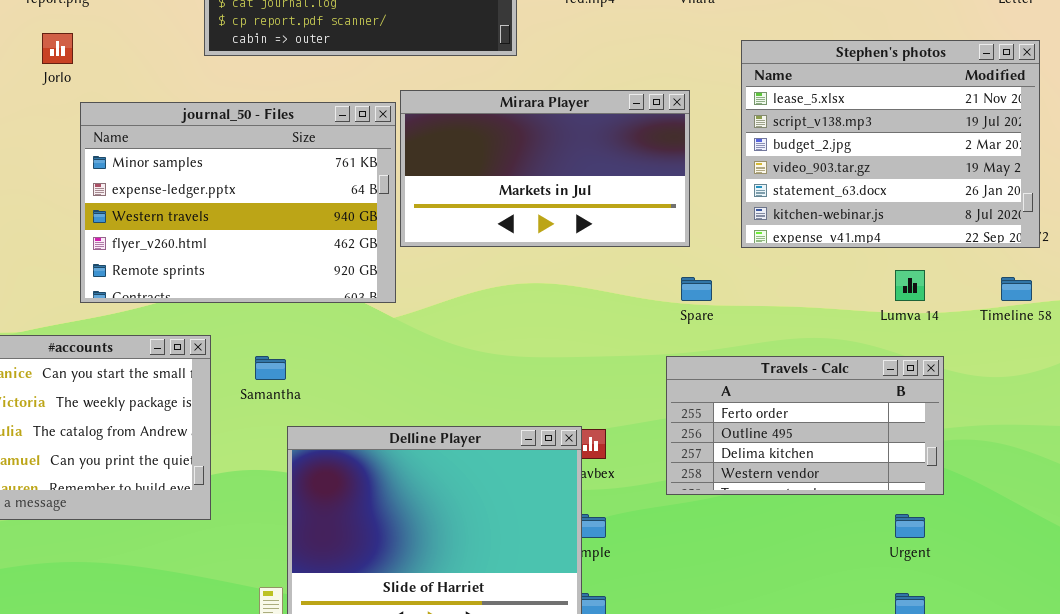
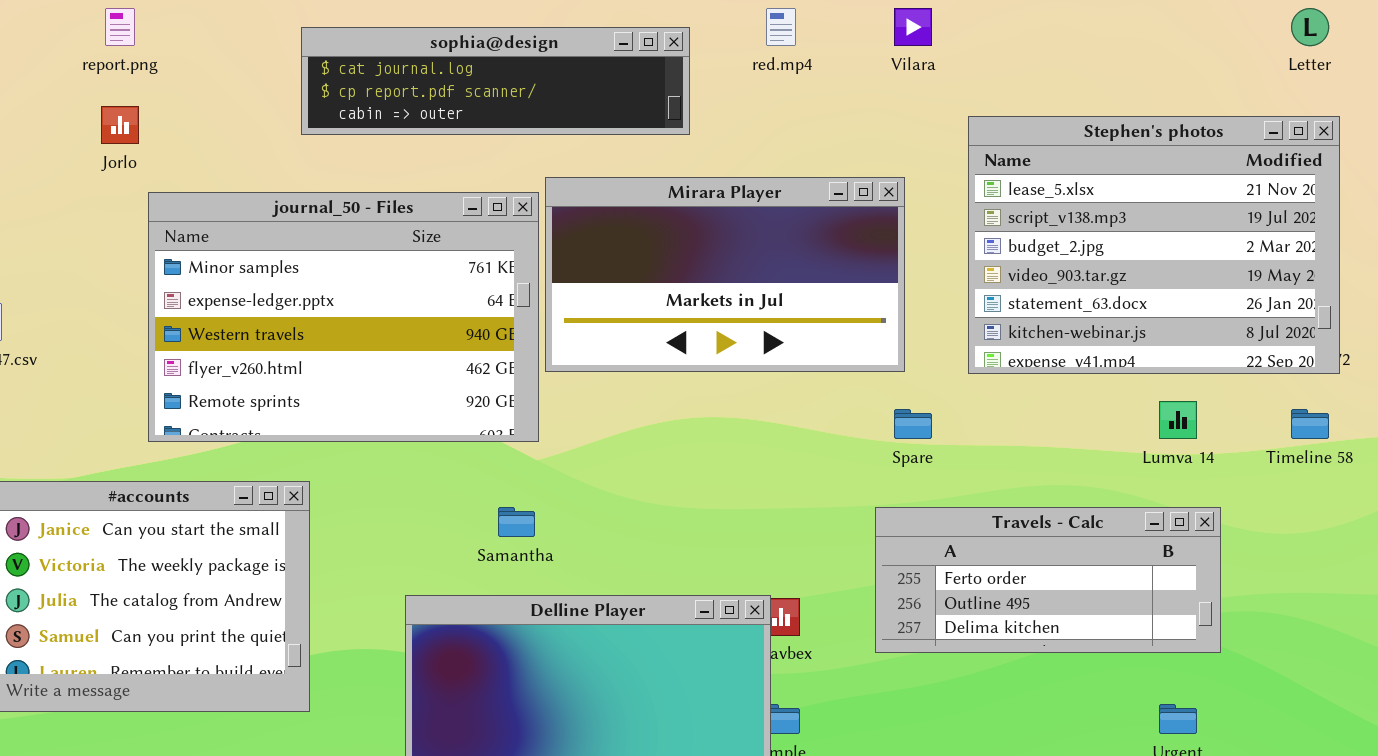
Samantha: [255,356,286,380] -> [498,507,535,537], moved
Travels - Calc: [666,356,944,495] -> [875,507,1221,653], resized

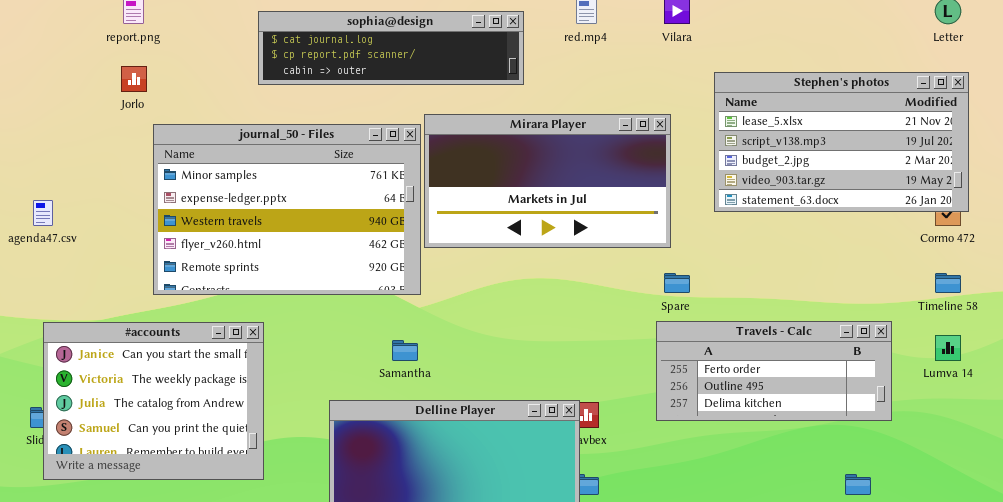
Stephen's photos: [968,116,1340,374] -> [714,72,969,212], resized
Lumva 14: [1159,401,1197,439] -> [935,335,961,361], moved
Travels - Calc: [875,507,1221,653] -> [656,321,892,421], moved

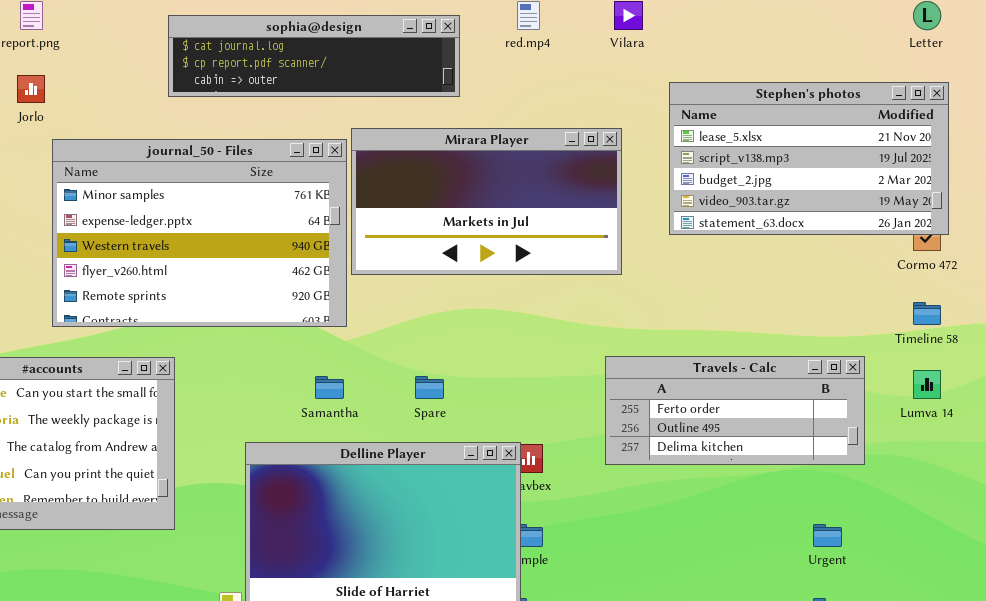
Spare: [664,273,690,293] -> [415,376,444,399], moved

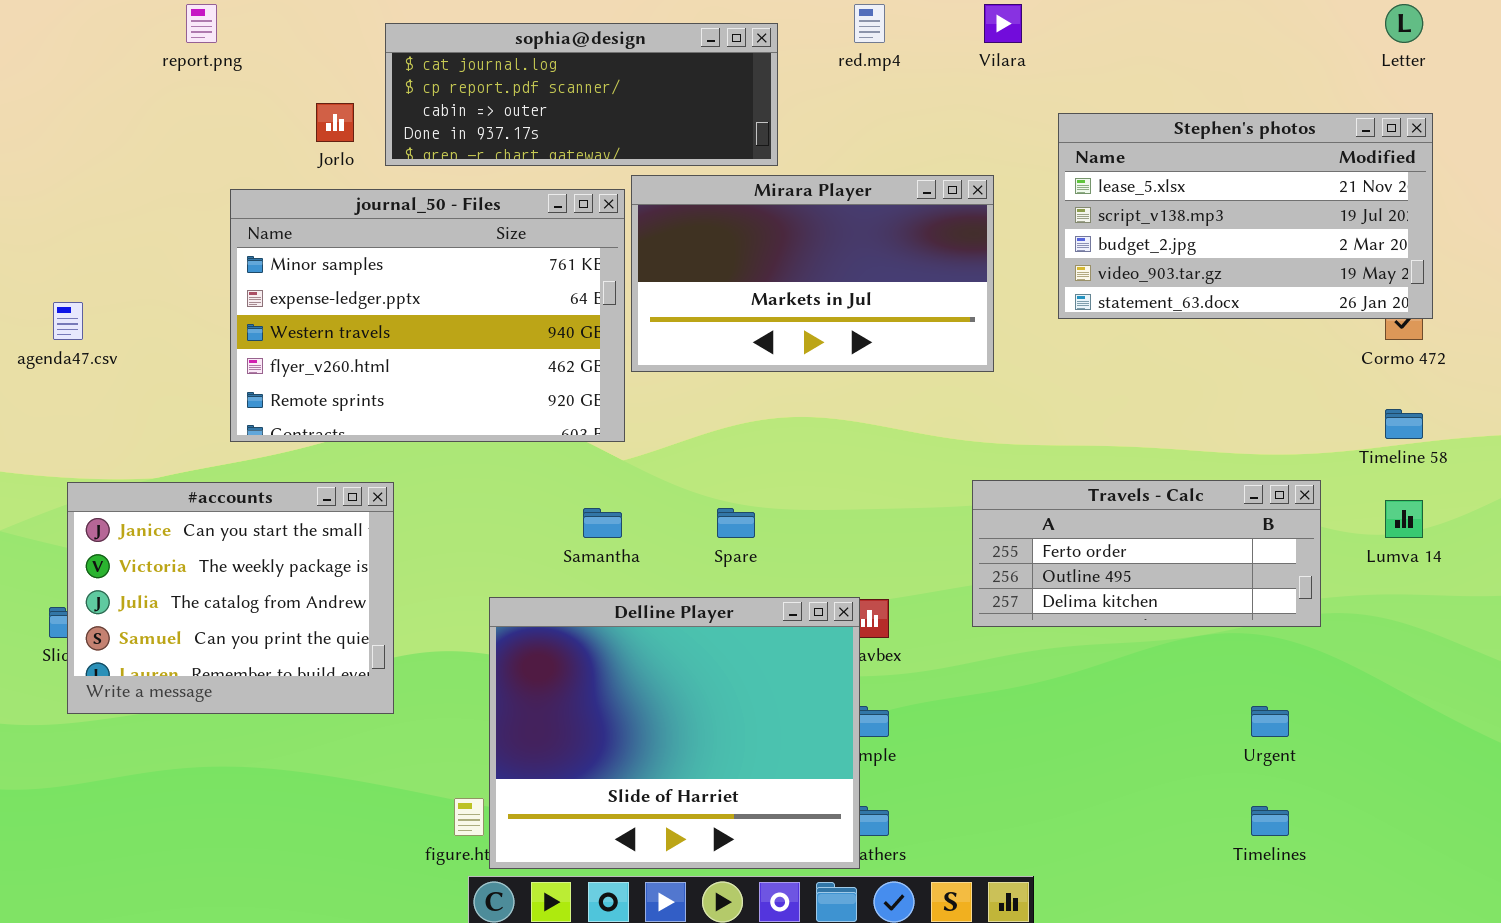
sophia@design: [168,15,460,97] -> [385,23,778,166], resized
Jorlo: [17,75,45,103] -> [316,103,354,142], moved

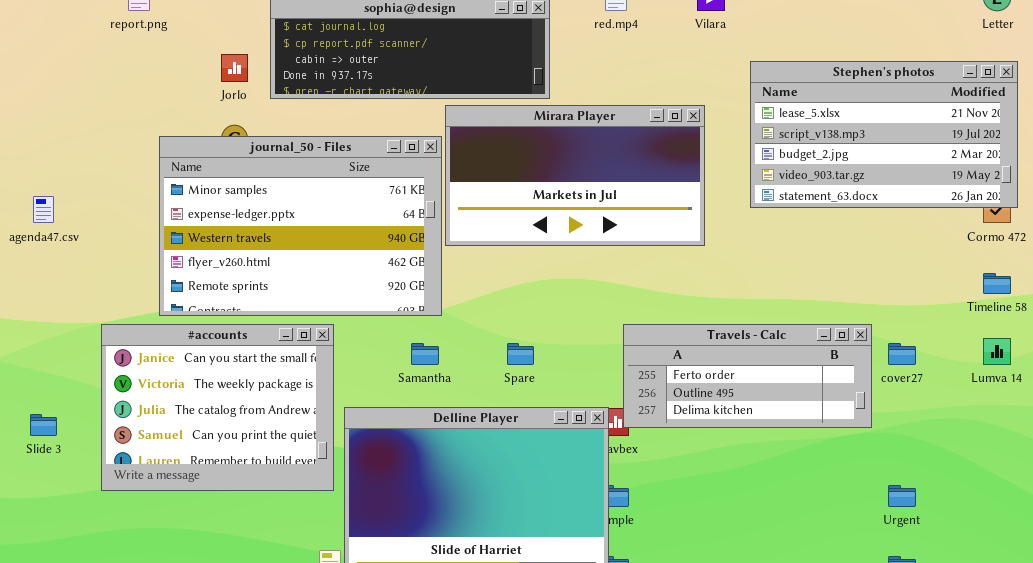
journal_50 - Files: [230,189,625,442] -> [159,136,442,316], moved
Travels - Calc: [972,480,1321,627] -> [623,324,872,428], moved
#accounts: [67,482,394,714] -> [101,324,334,491], moved

